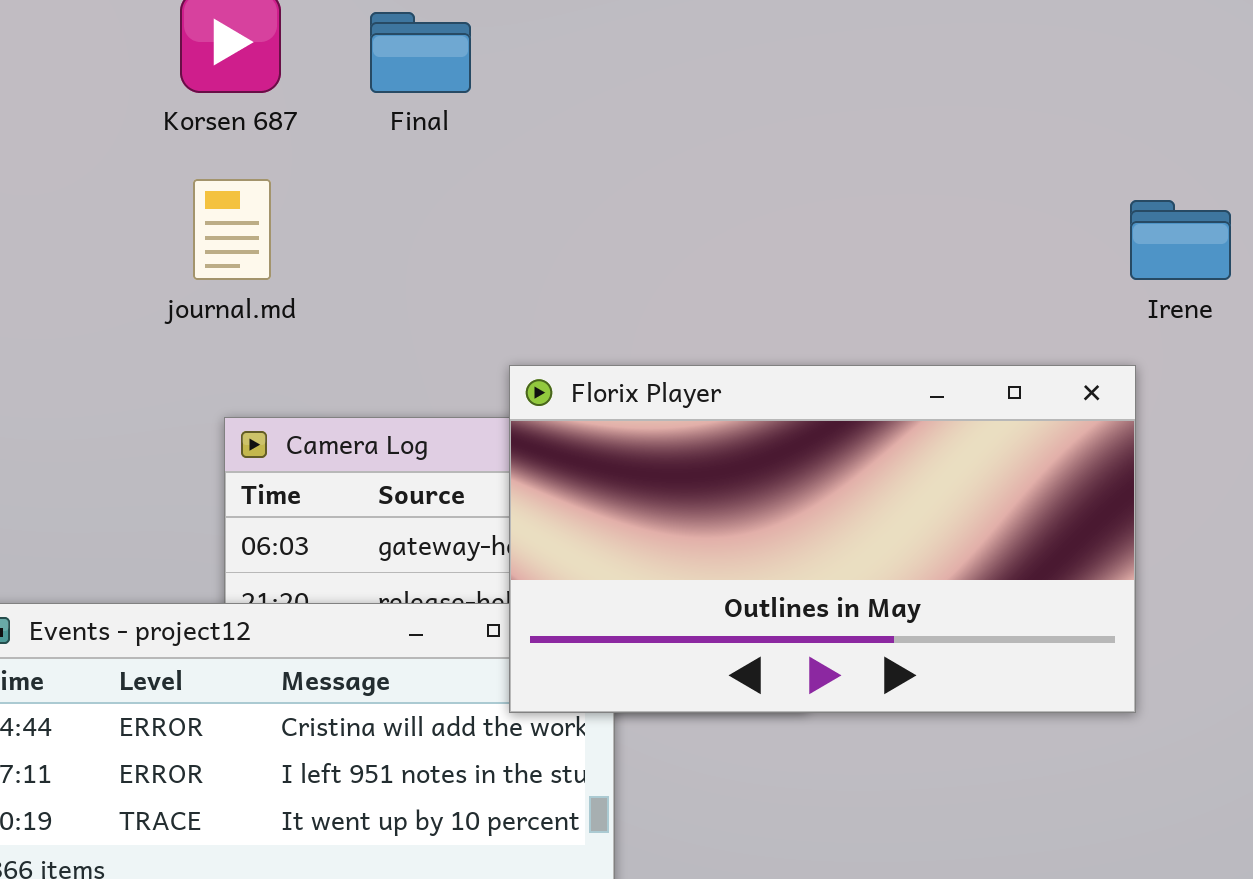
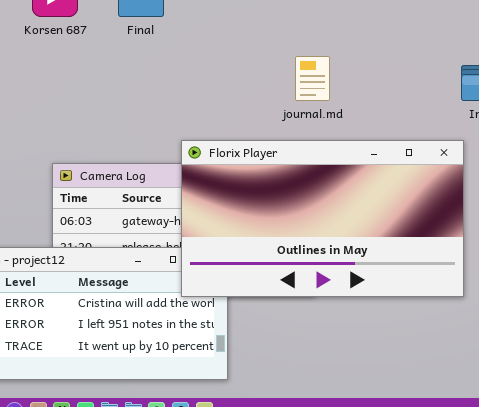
journal.md: [193,179,271,280] -> [295,56,330,101], moved

